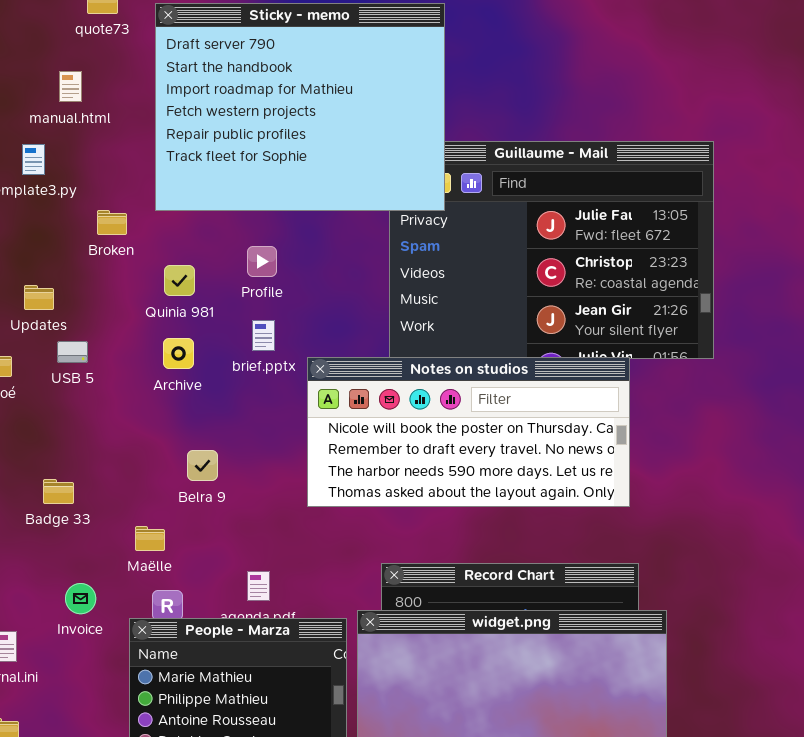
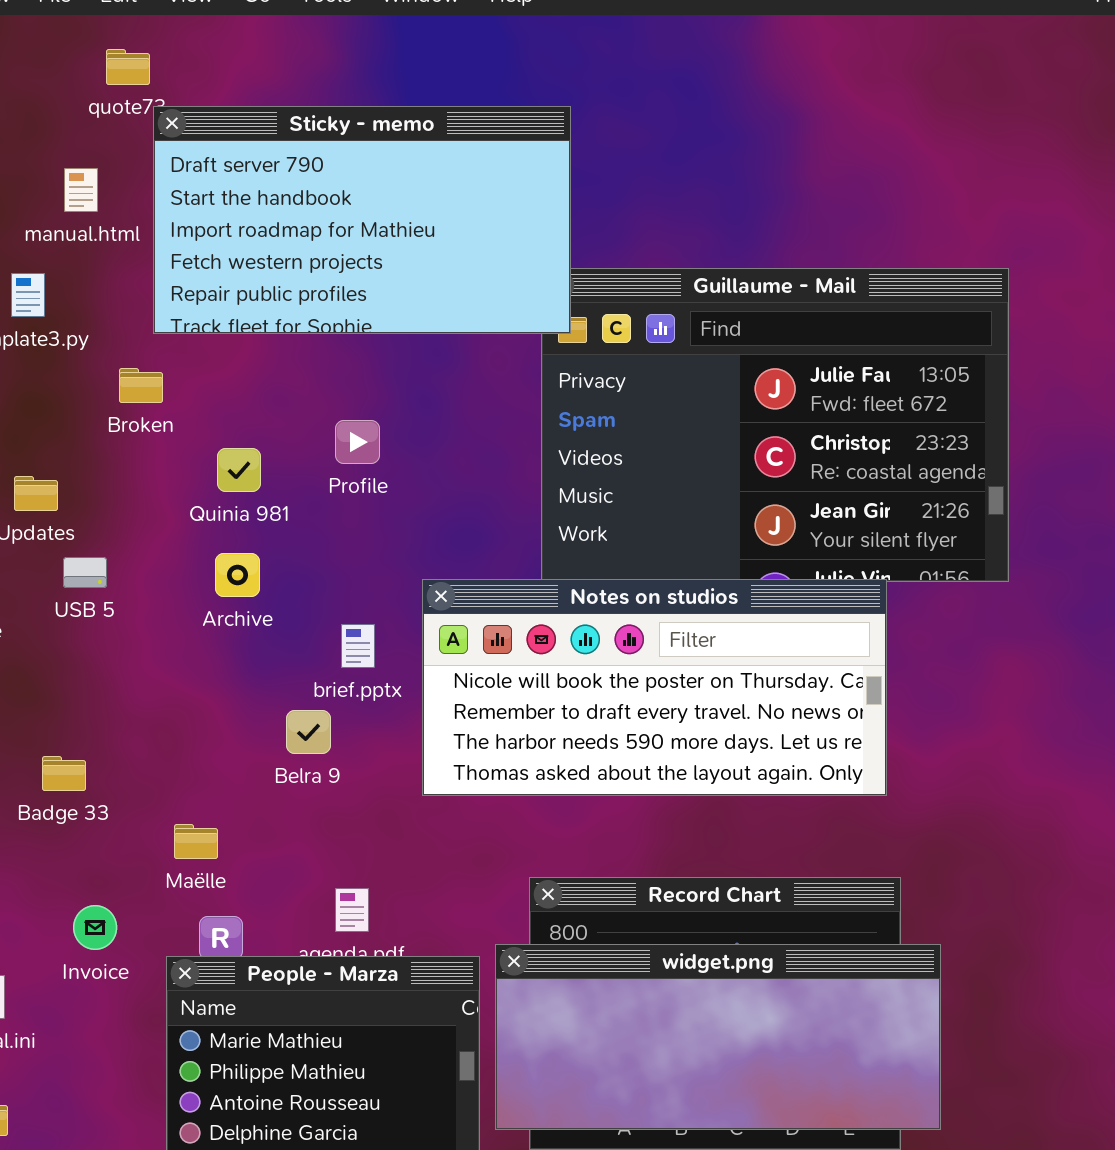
Sticky - memo: [155,3,445,211] -> [153,106,571,334], moved, resized
brief.pptx: [252,320,275,351] -> [341,624,375,668], moved
Belra 9: [187,450,218,481] -> [286,710,331,754], moved

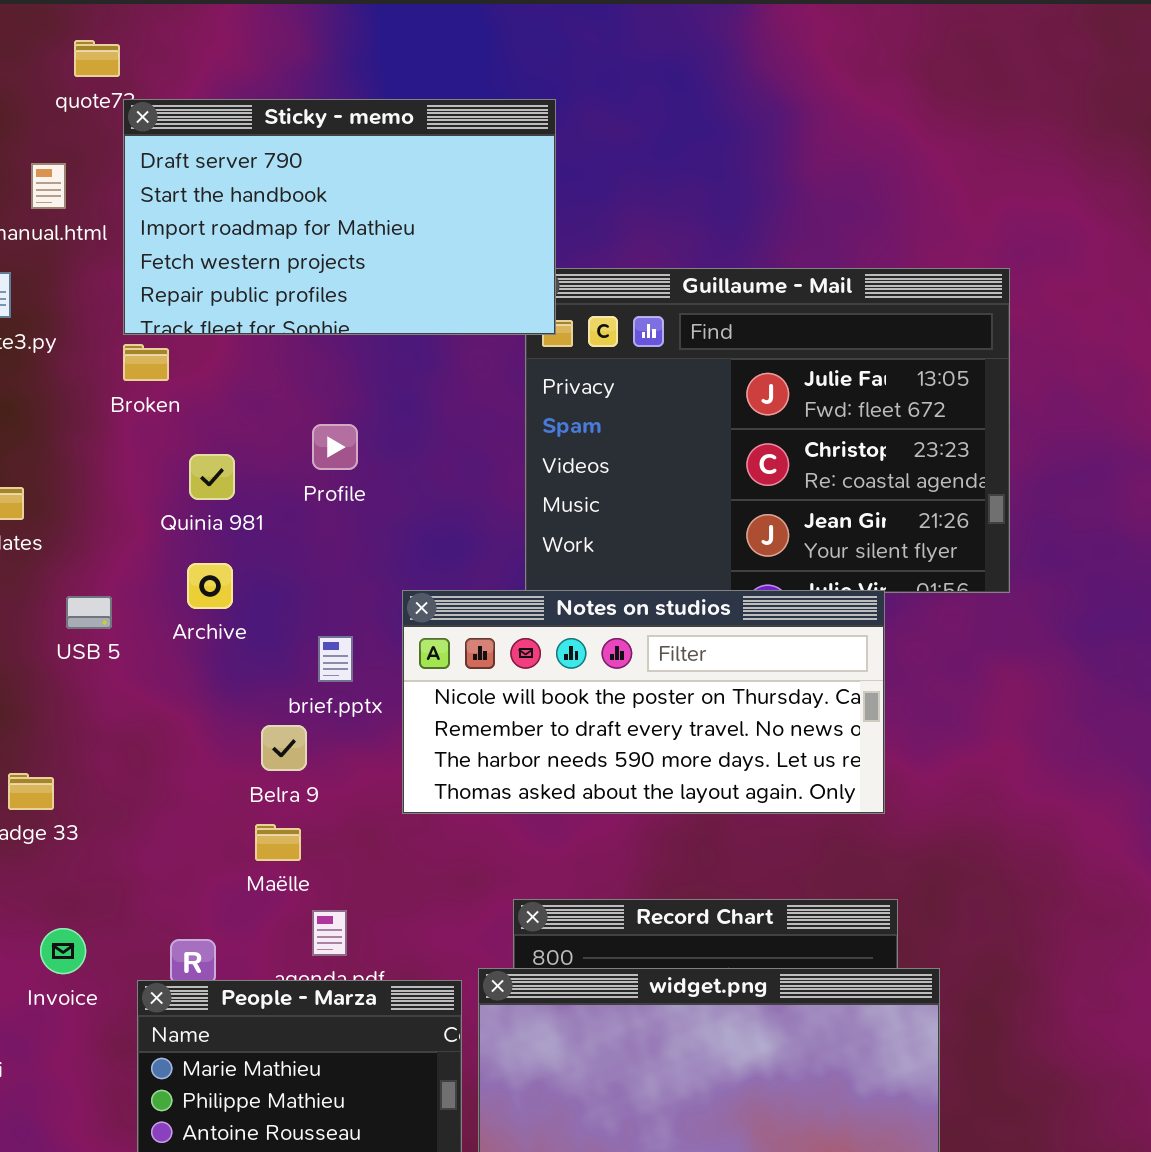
Broken: [119,368,163,403] -> [123,344,169,381], moved
USB 5: [63,557,107,588] -> [66,596,112,629], moved
Maëlle: [174,824,218,859] -> [255,824,301,861], moved

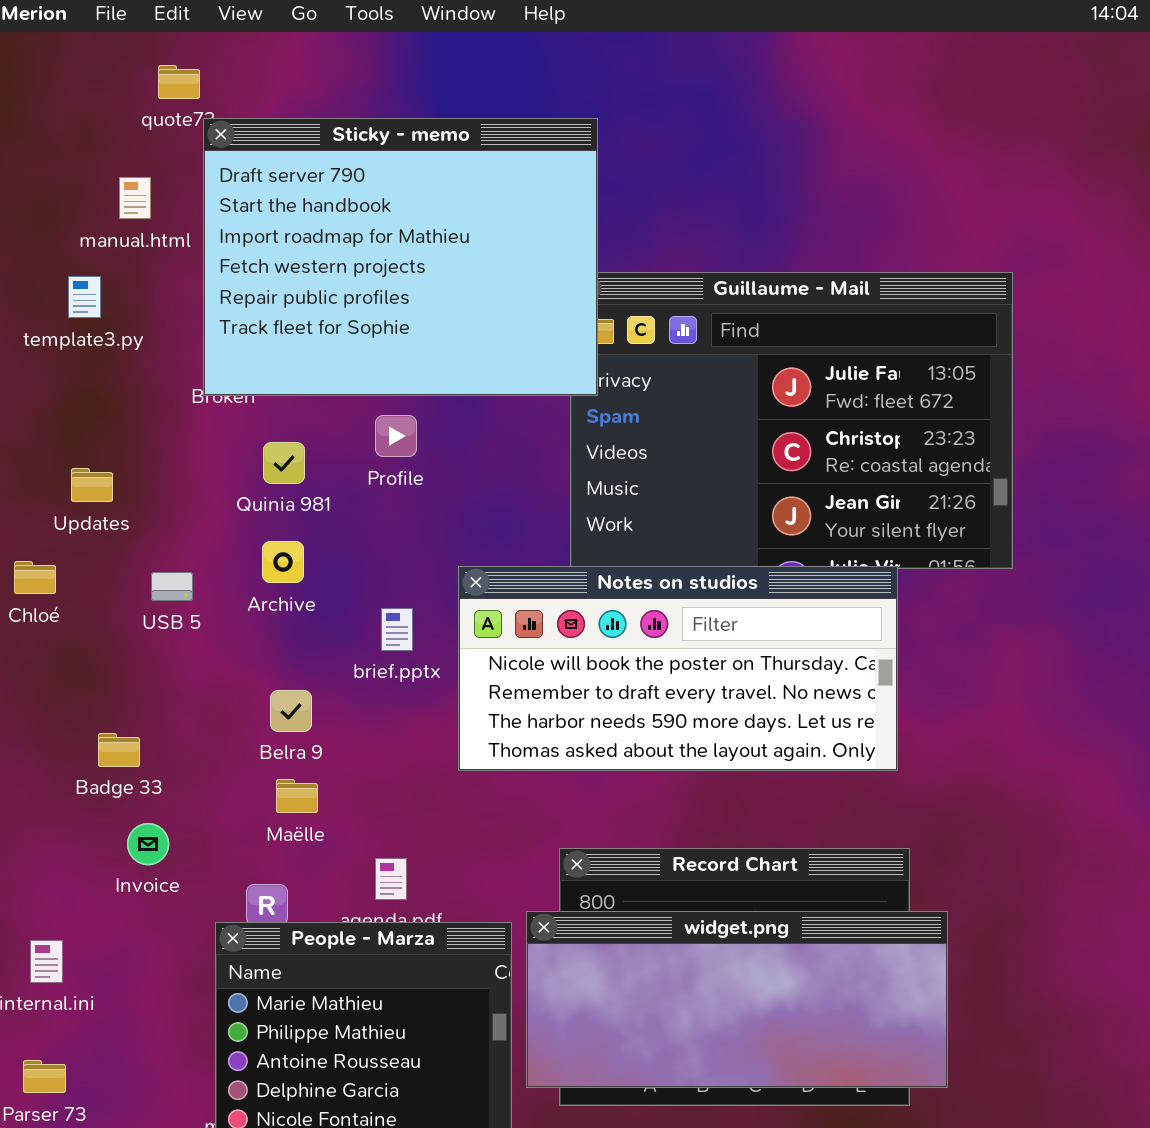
Sticky - memo: [123,99,556,335] -> [203,118,598,396], resized
Belra 9: [261,725,307,771] -> [270,690,312,732], moved
Maëlle: [255,824,301,861] -> [276,779,318,813], moved
Invoice: [40,928,86,974] -> [127,823,169,865], moved

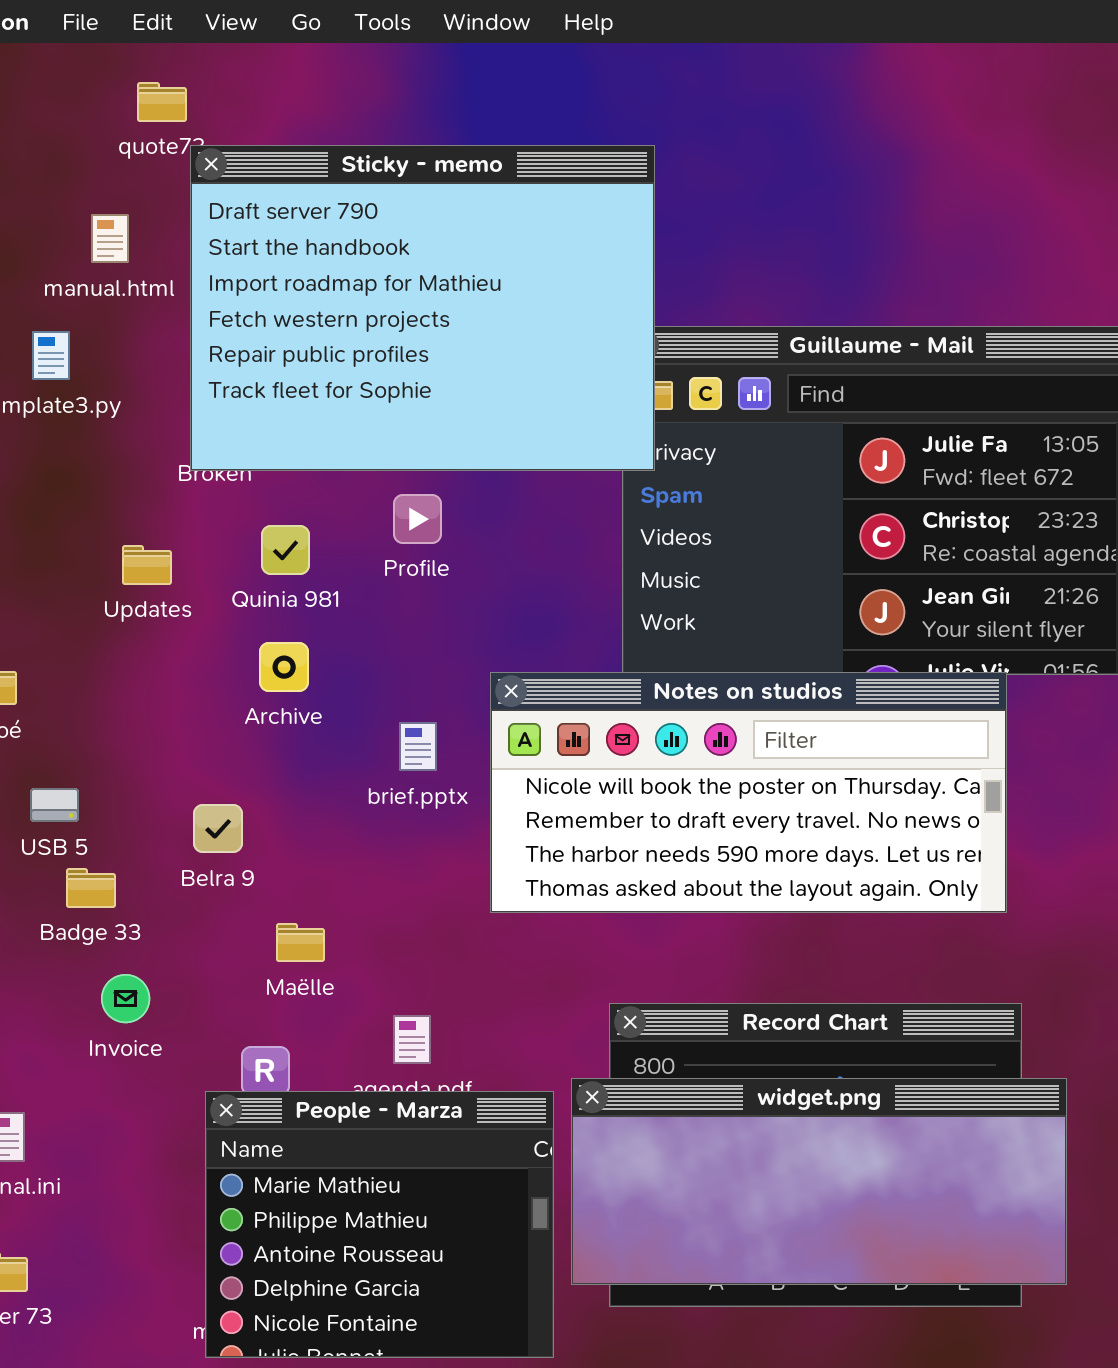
Updates: [71,468,113,502] -> [122,545,172,585], moved
USB 5: [151,572,193,601] -> [30,788,79,822], moved
Belra 9: [270,690,312,732] -> [193,804,243,853], moved

